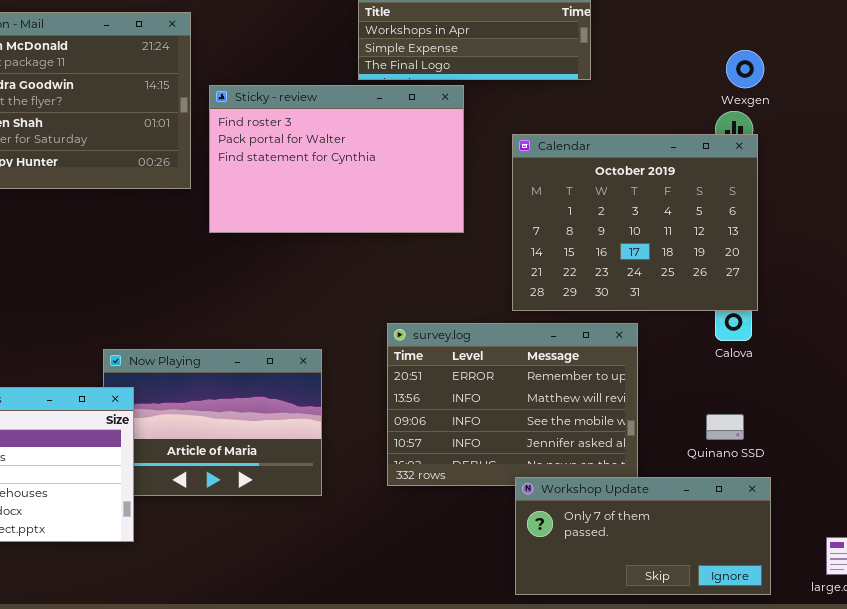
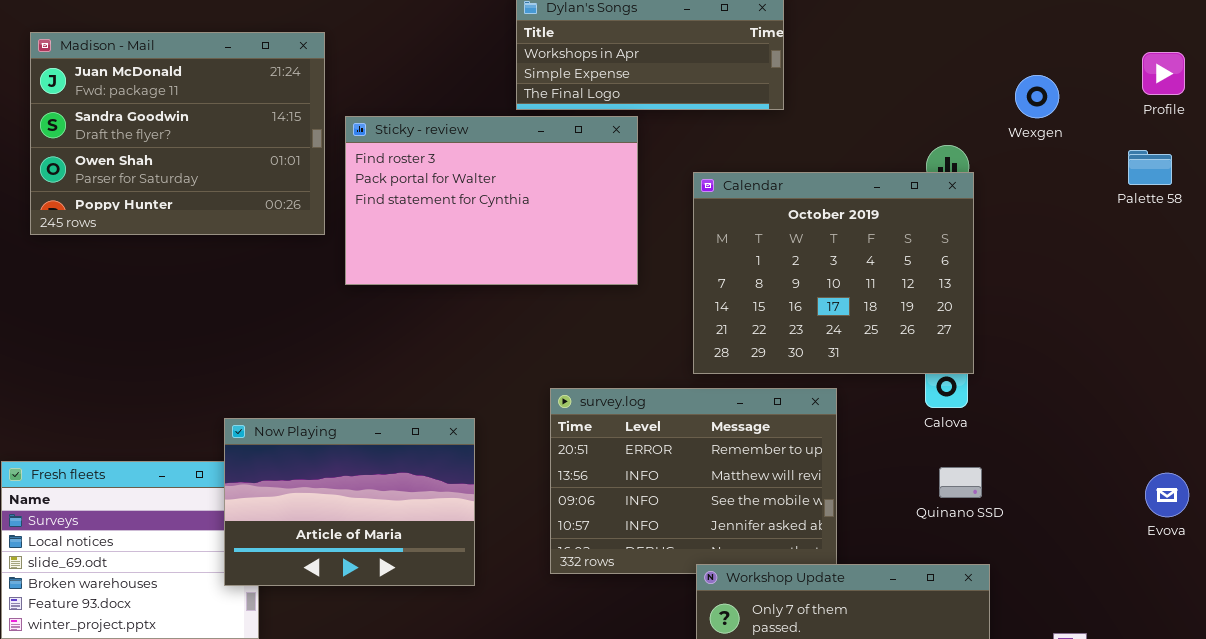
Wexgen: [726,50,764,88] -> [1015,75,1059,118], moved
Now Playing: [103,349,322,496] -> [224,418,475,586], raised
Quinano SSD: [706,414,744,440] -> [939,467,982,498], moved

